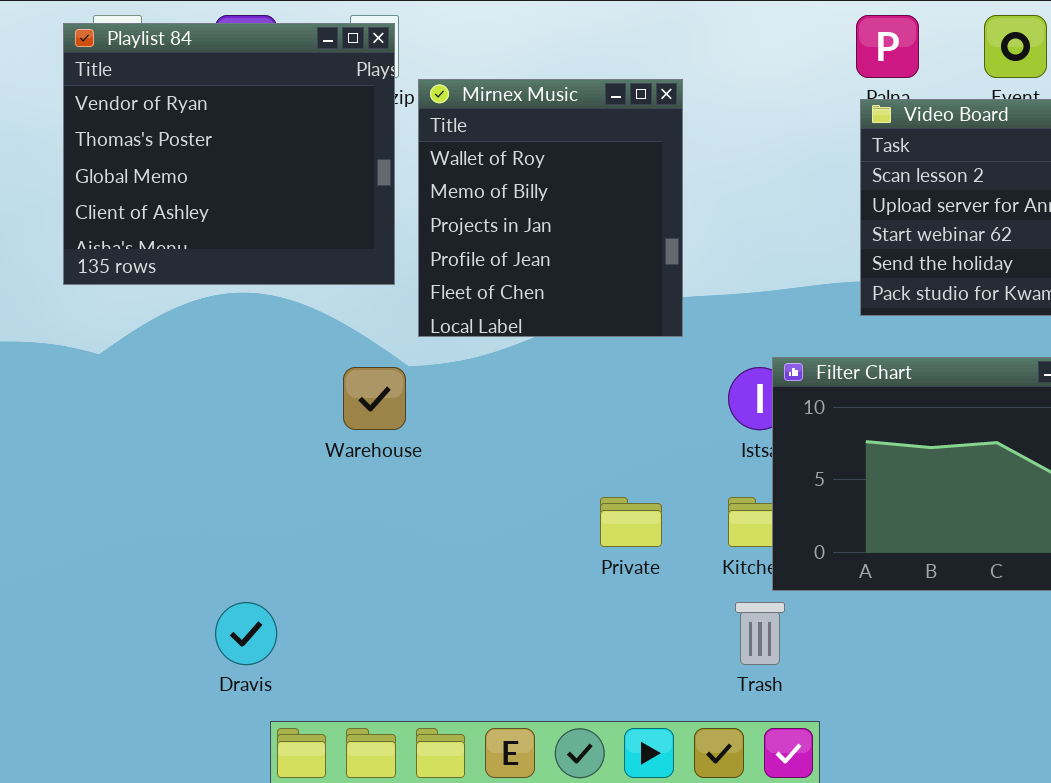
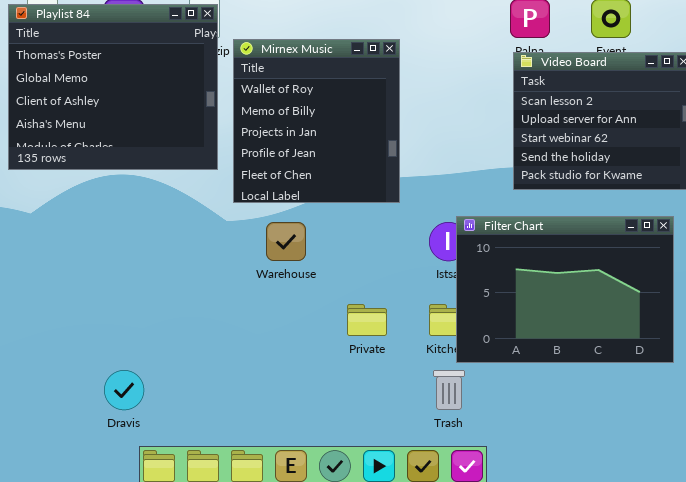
Playlist 84: [63,23,395,285] -> [8,4,218,170], scrolled down 1 row
Warehouse: [343,367,406,430] -> [266,222,306,261], moved

